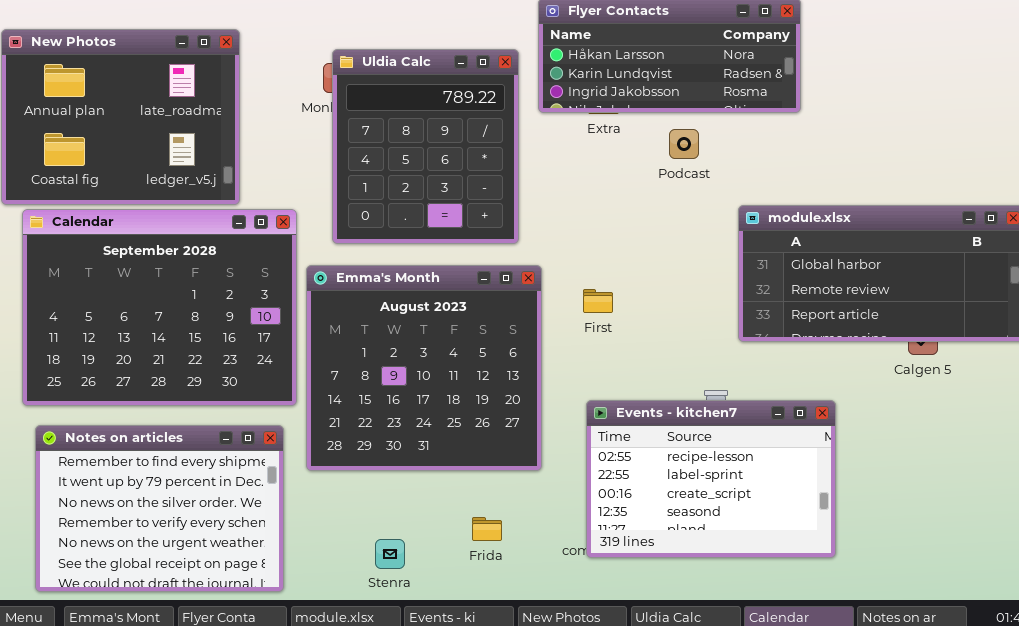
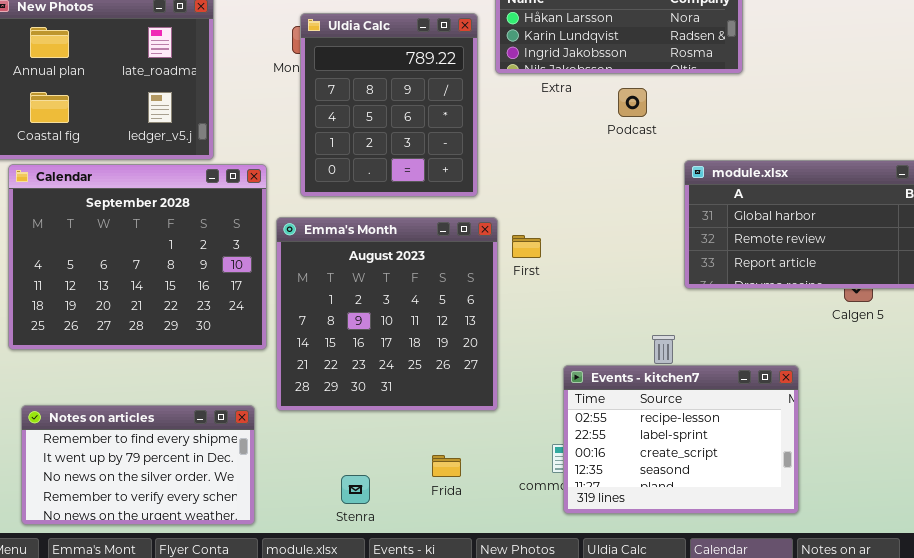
First: [583,289,613,313] -> [512,235,541,258], moved
Events - kitchen7: [586,400,836,558] -> [563,365,799,514], moved
Notes on articles: [35,425,284,592] -> [21,405,255,525], resized

